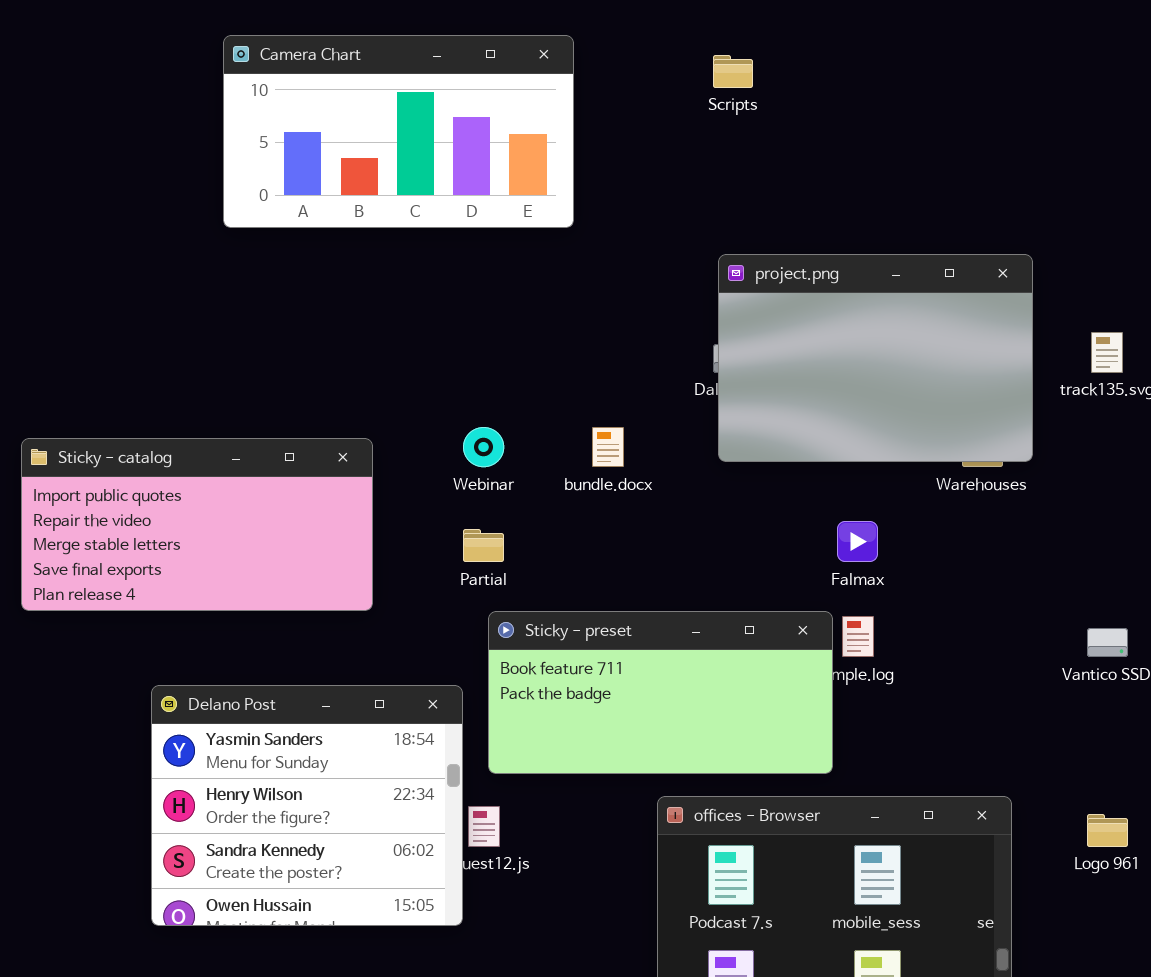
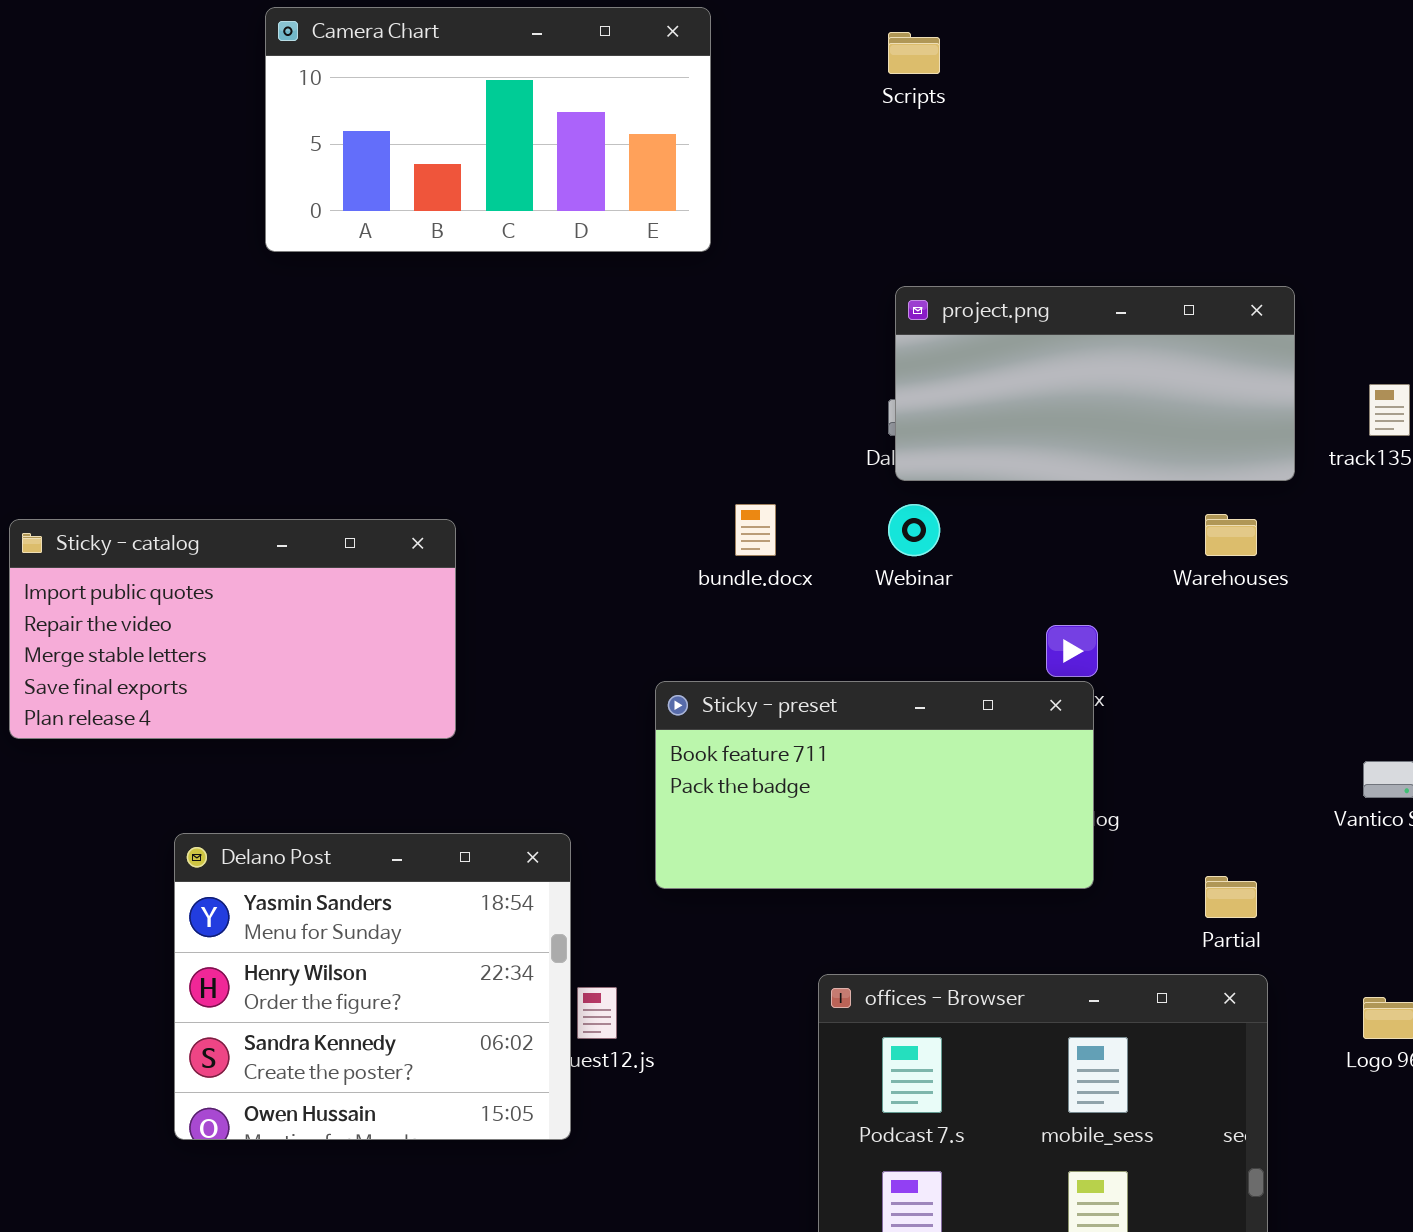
project.png: [718,254,1033,462] -> [895,286,1295,481], resized
Webinar: [463,427,504,467] -> [888,504,940,556], moved
Partial: [463,529,504,562] -> [1205,876,1257,918], moved
Sticky - preset: [488,611,833,774] -> [655,681,1094,889], moved

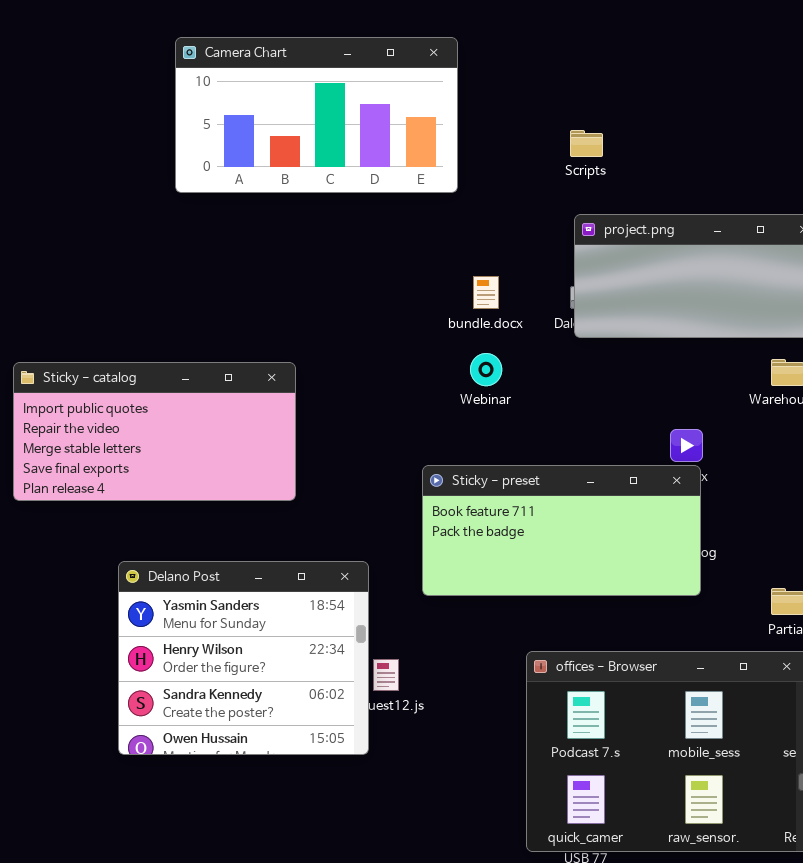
Scripts: [888,32,940,74] -> [570,130,603,157], moved
bundle.docx: [735,504,776,556] -> [473,276,499,309], moved
Webinar: [888,504,940,556] -> [470,353,502,386], moved

